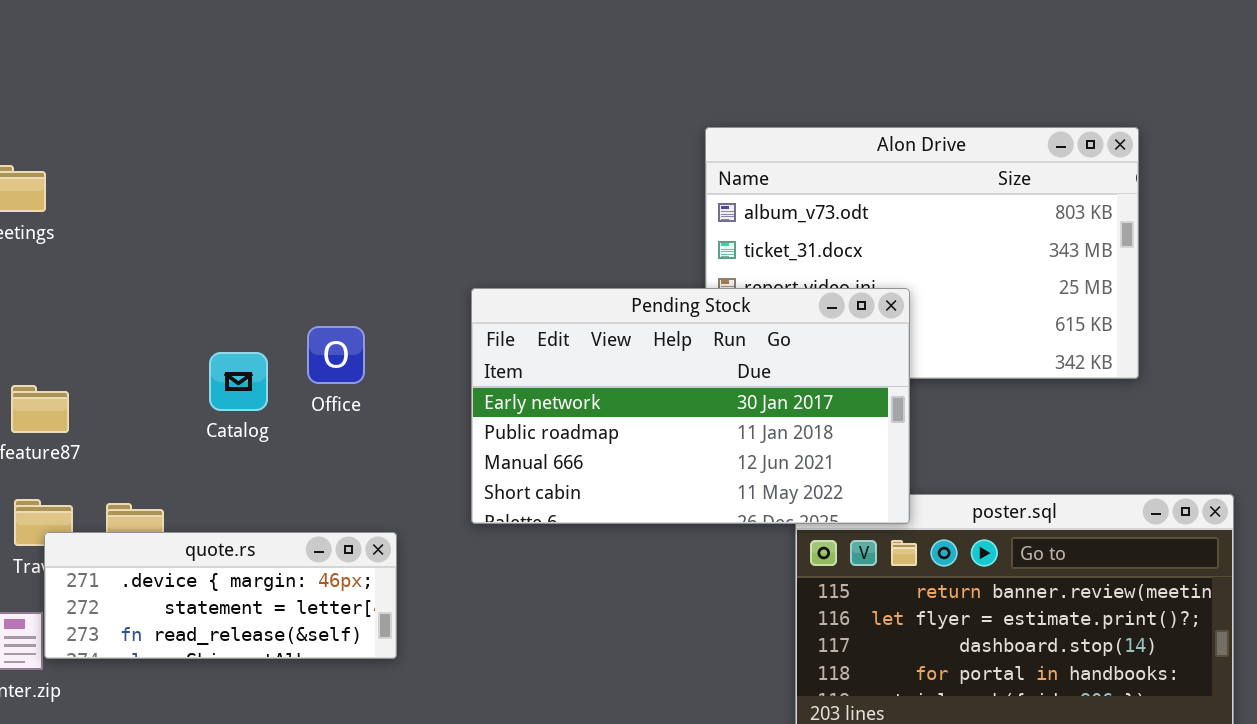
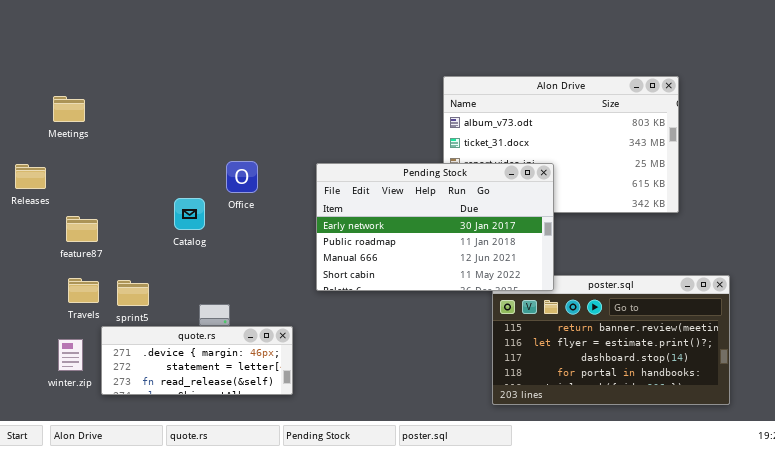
Office: [307,326,365,384] -> [226,161,258,193], moved
quote.rs: [44,532,397,659] -> [101,326,293,395], moved

